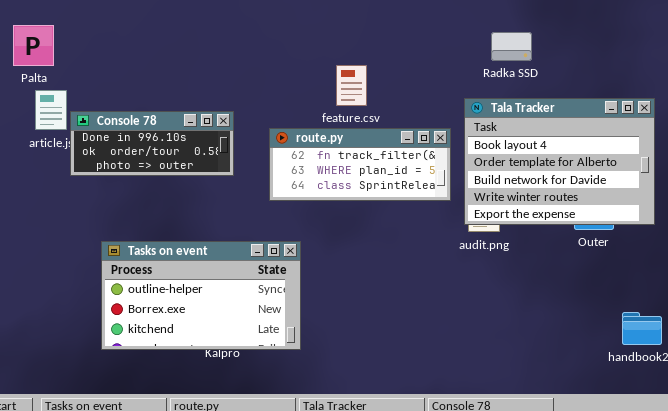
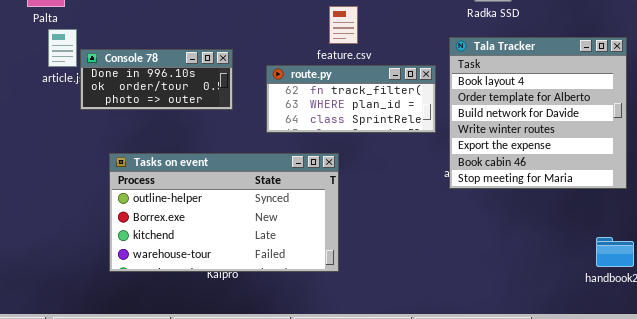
Tala Tracker: [464,98,655,225] -> [449,37,627,189], resized
Tasks on event: [101,241,301,350] -> [109,153,339,272], resized

